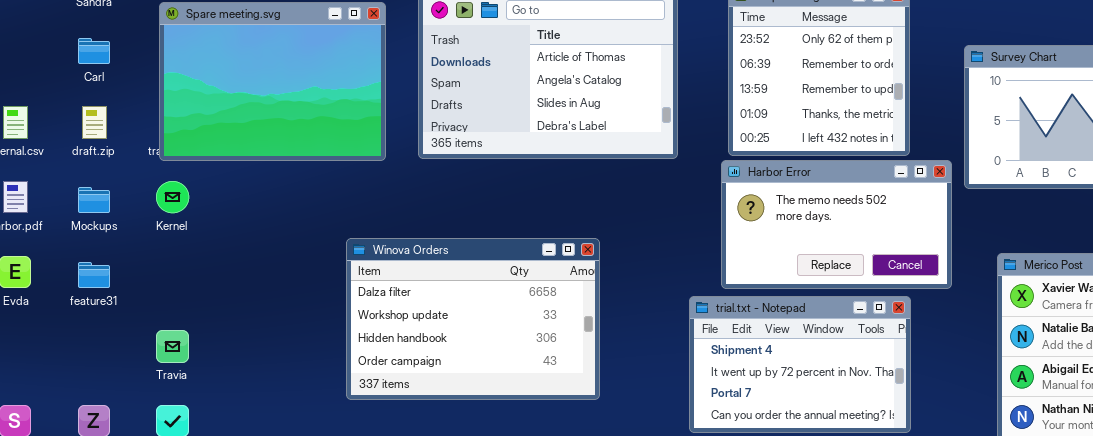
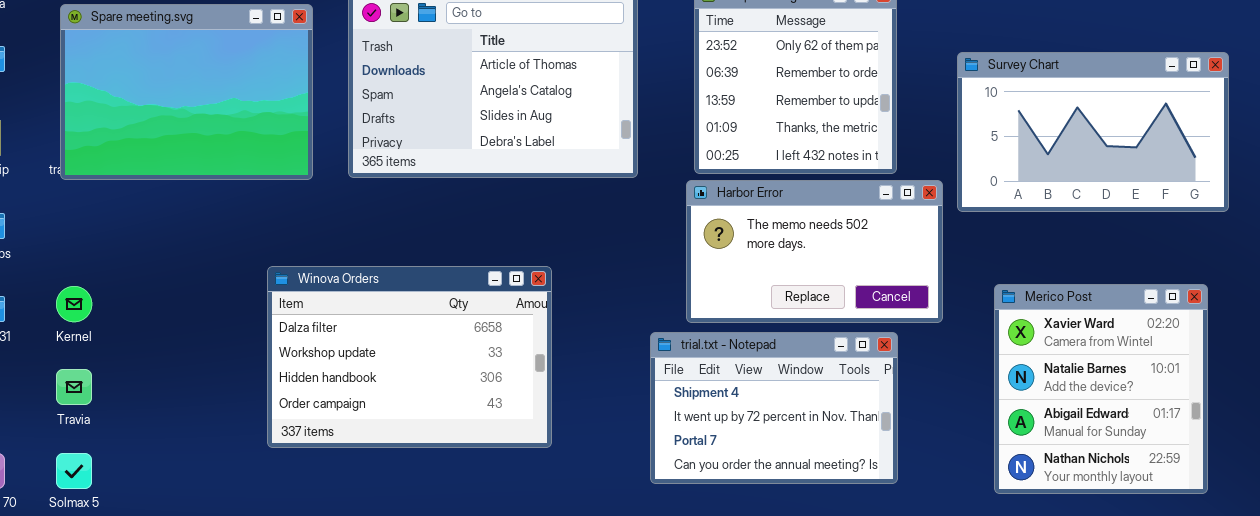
Kernel: [156,181,189,213] -> [56,286,92,322], moved

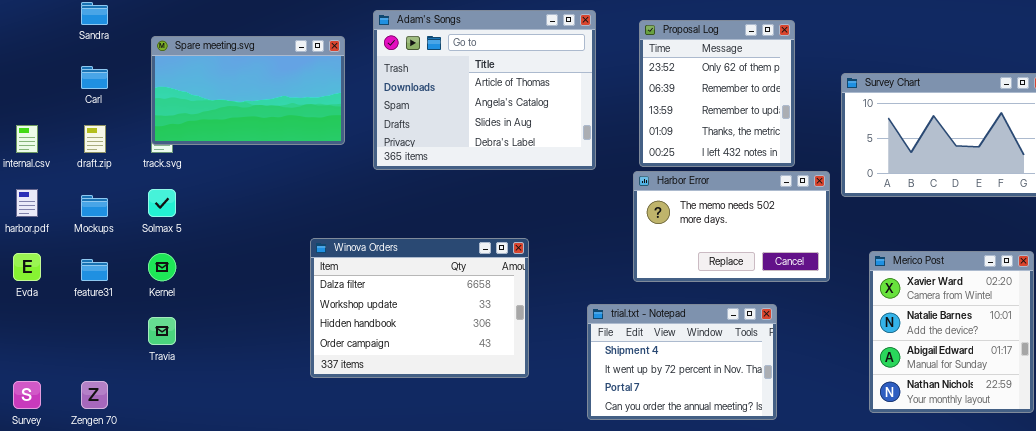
Spare meeting.svg: [60,4,313,180] -> [151,36,345,145], resized
trial.txt - Notepad: [650,332,898,484] -> [587,304,777,420], moved
Solmax 5: [56,453,92,489] -> [148,189,176,217], moved

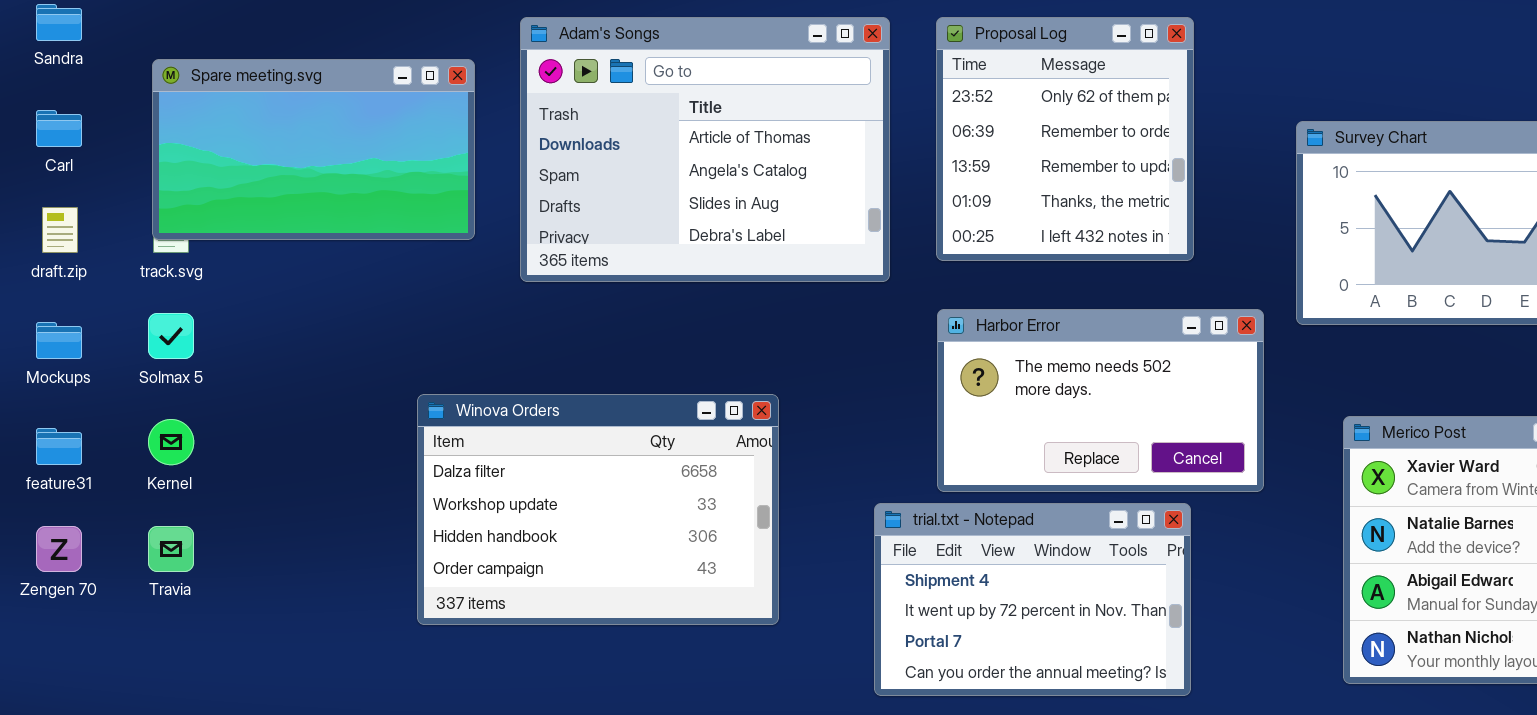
Proposal Log: [639,20,795,167] -> [936,17,1194,261], moved
Harbor Error: [633,171,830,282] -> [937,309,1264,492], moved
Zengen 70: [81,381,108,409] -> [36,526,82,572], moved

